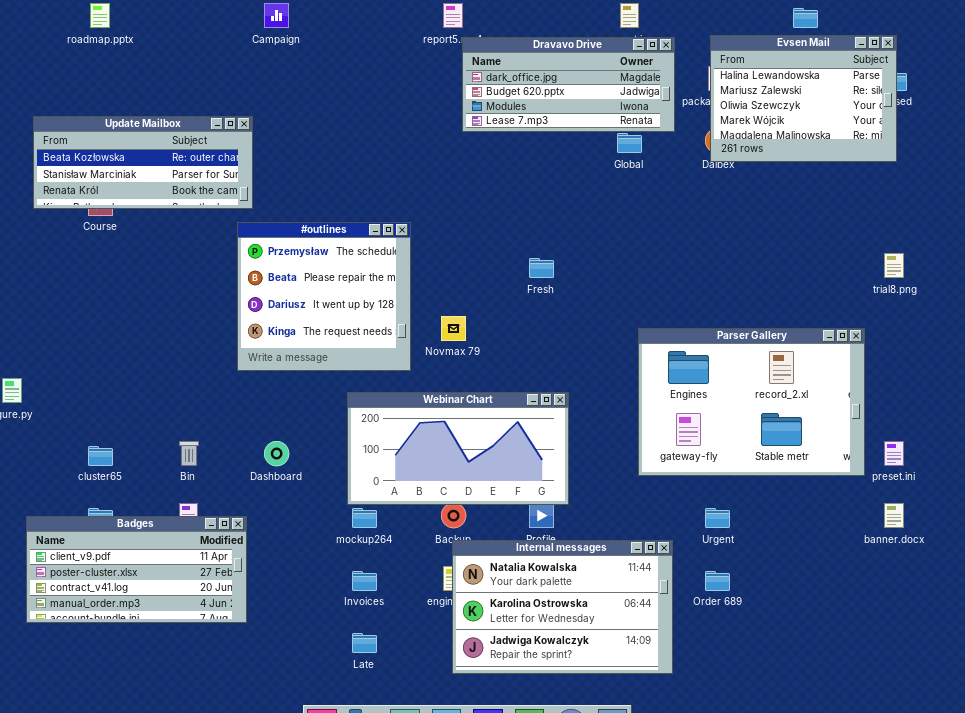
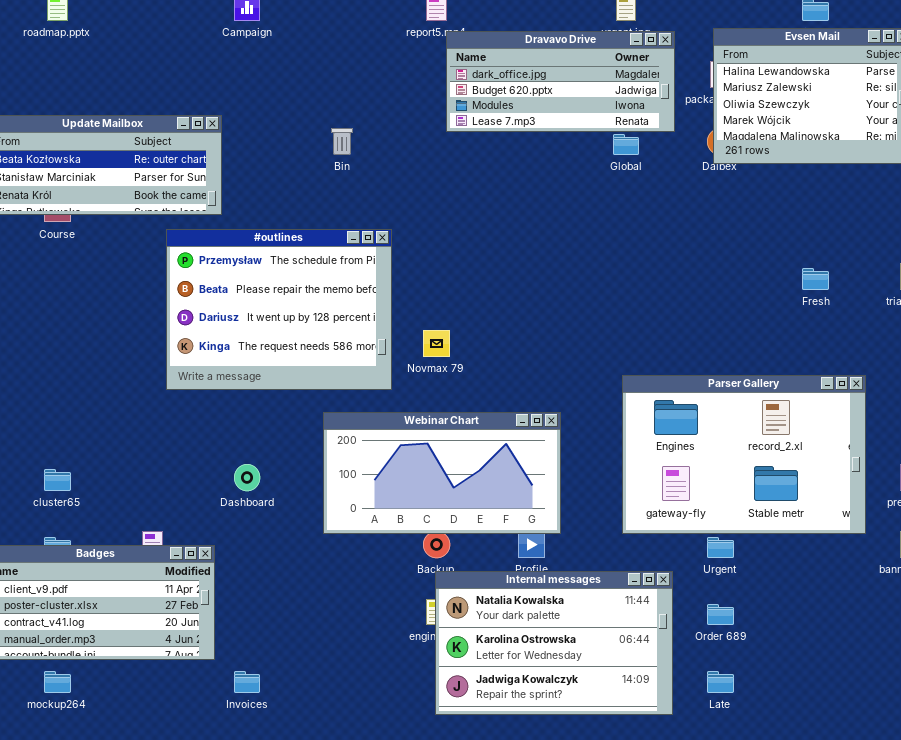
#outlines: [237,222,411,371] -> [166,229,392,390], resized
Fresh: [529,258,554,278] -> [802,268,829,290], moved
Parser Gallery: [638,328,865,476] -> [622,375,866,534], moved
Bin: [179,441,199,466] -> [331,128,353,155], moved
mockup264: [352,508,377,528] -> [44,671,71,693], moved
Invoices: [352,571,377,591] -> [234,671,260,693], moved
Late: [352,633,377,653] -> [707,671,734,693], moved

